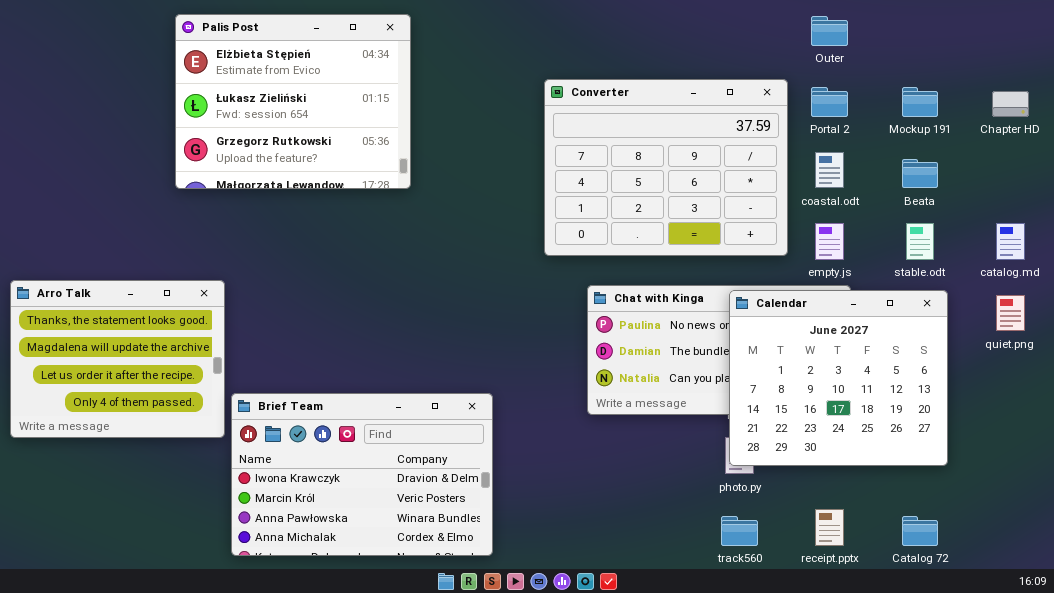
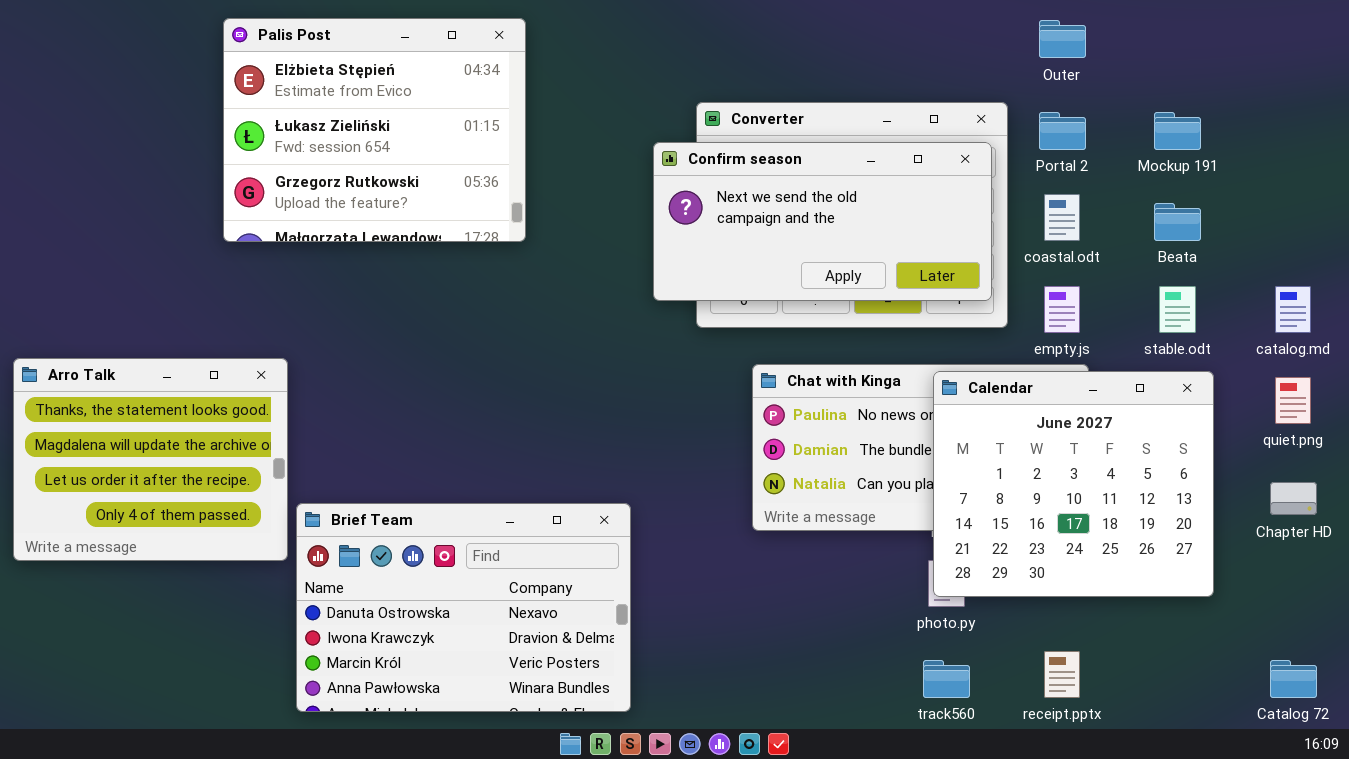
Chapter HD: [992,91,1029,117] -> [1270,482,1317,515], moved
Confirm season: none -> [653,142,992,301], opened
Brief Team: [231,393,493,556] -> [296,503,631,712], scrolled up 1 row
Catalog 72: [902,516,938,546] -> [1270,660,1317,698], moved

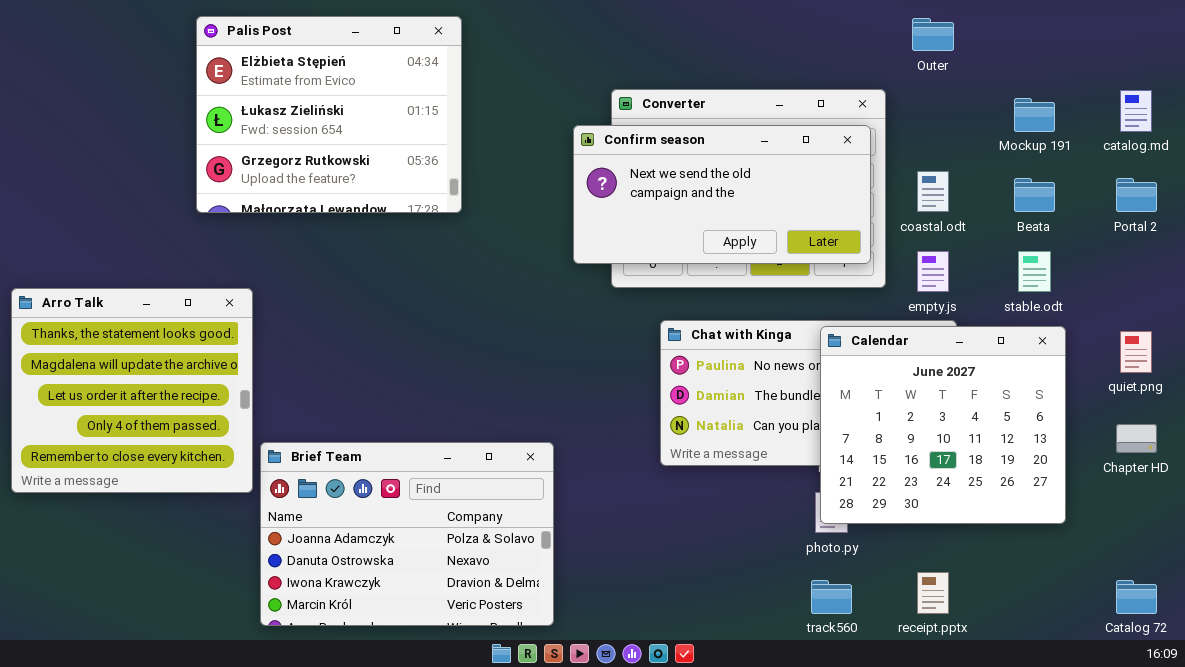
Portal 2: [1039,112,1086,150] -> [1116,178,1157,212], moved
catalog.md: [1275,286,1311,333] -> [1120,90,1152,132], moved
Arro Talk: [13,358,288,561] -> [11,288,253,493], resized
Brief Team: [296,503,631,712] -> [260,442,554,626], scrolled up 1 row

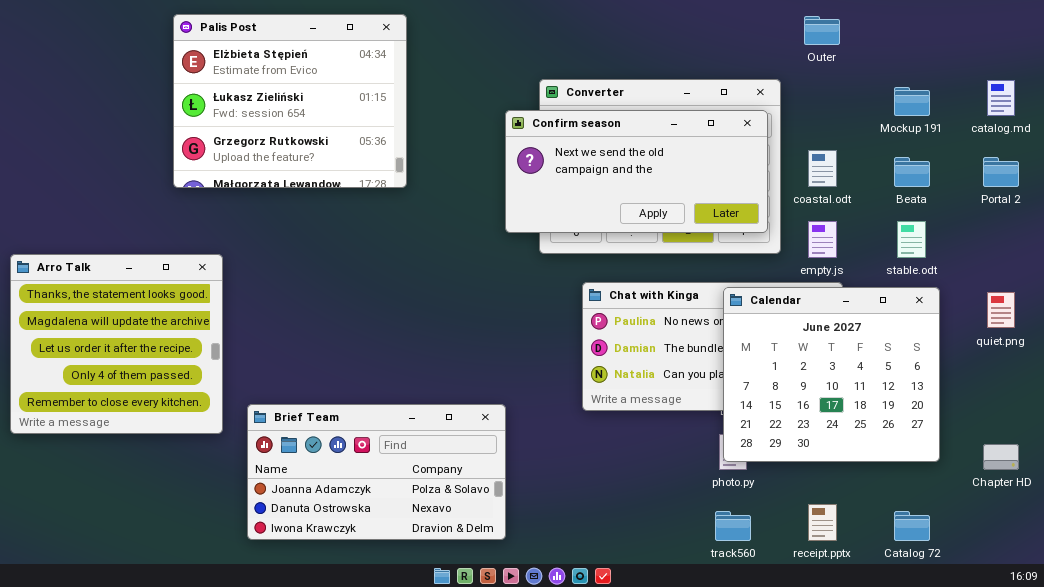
Chapter HD: [1116,424,1157,453] -> [983,444,1019,470], moved
Brief Team: [260,442,554,626] -> [247,404,506,540], moved, resized
Catalog 72: [1116,580,1157,614] -> [894,511,930,541], moved

